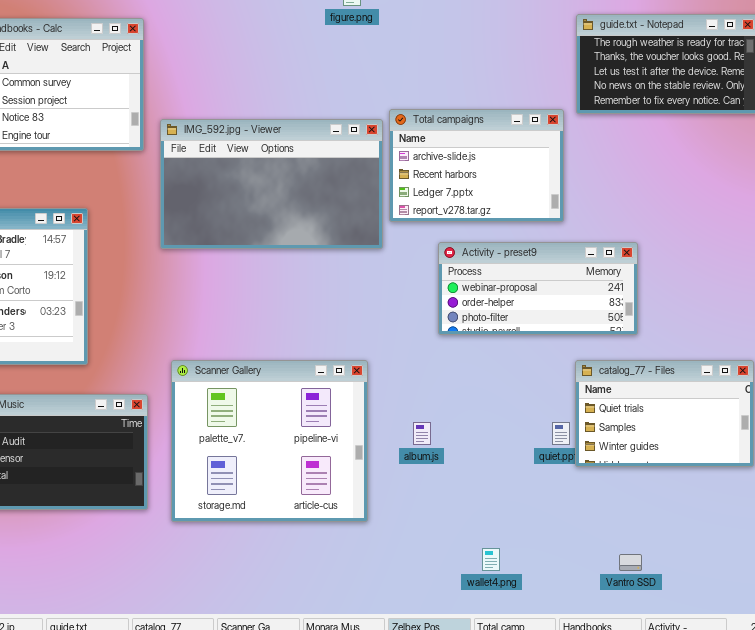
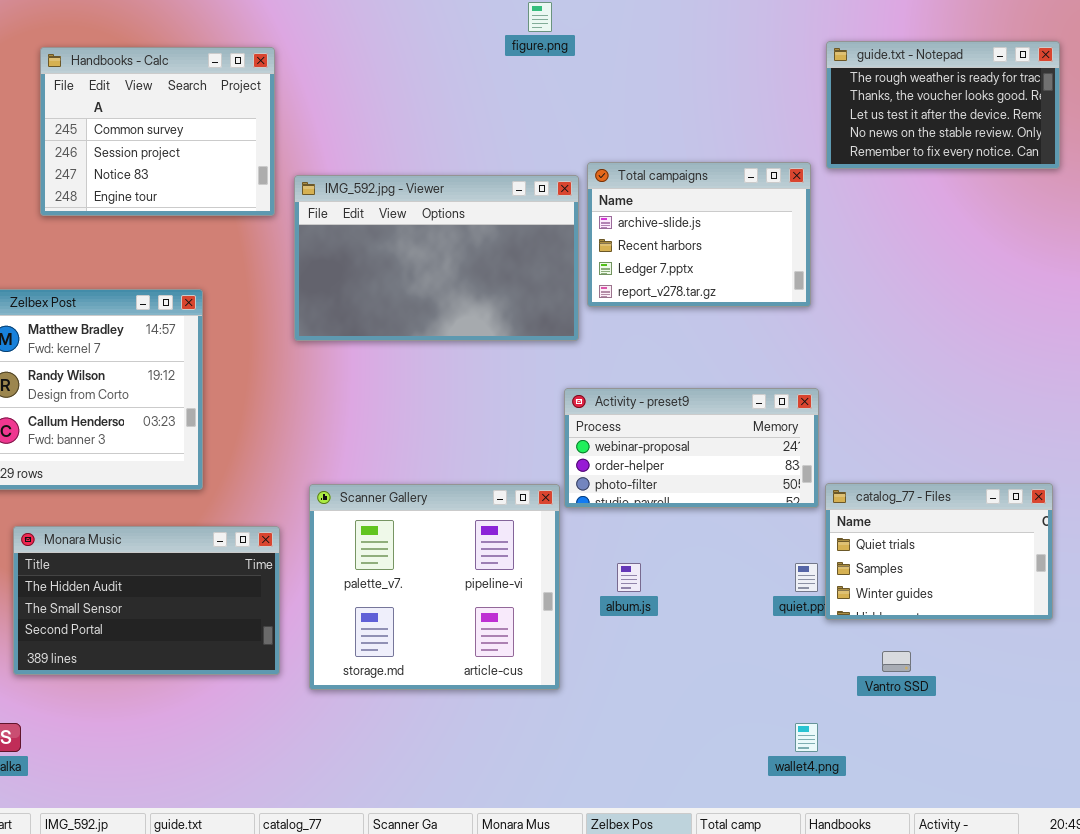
Activity - preset9: [438,242,638,335] -> [564,388,819,508], moved
wallet4.png: [482,548,500,571] -> [795,723,818,752], moved
Vantro SSD: [619,554,642,571] -> [882,651,911,672], moved

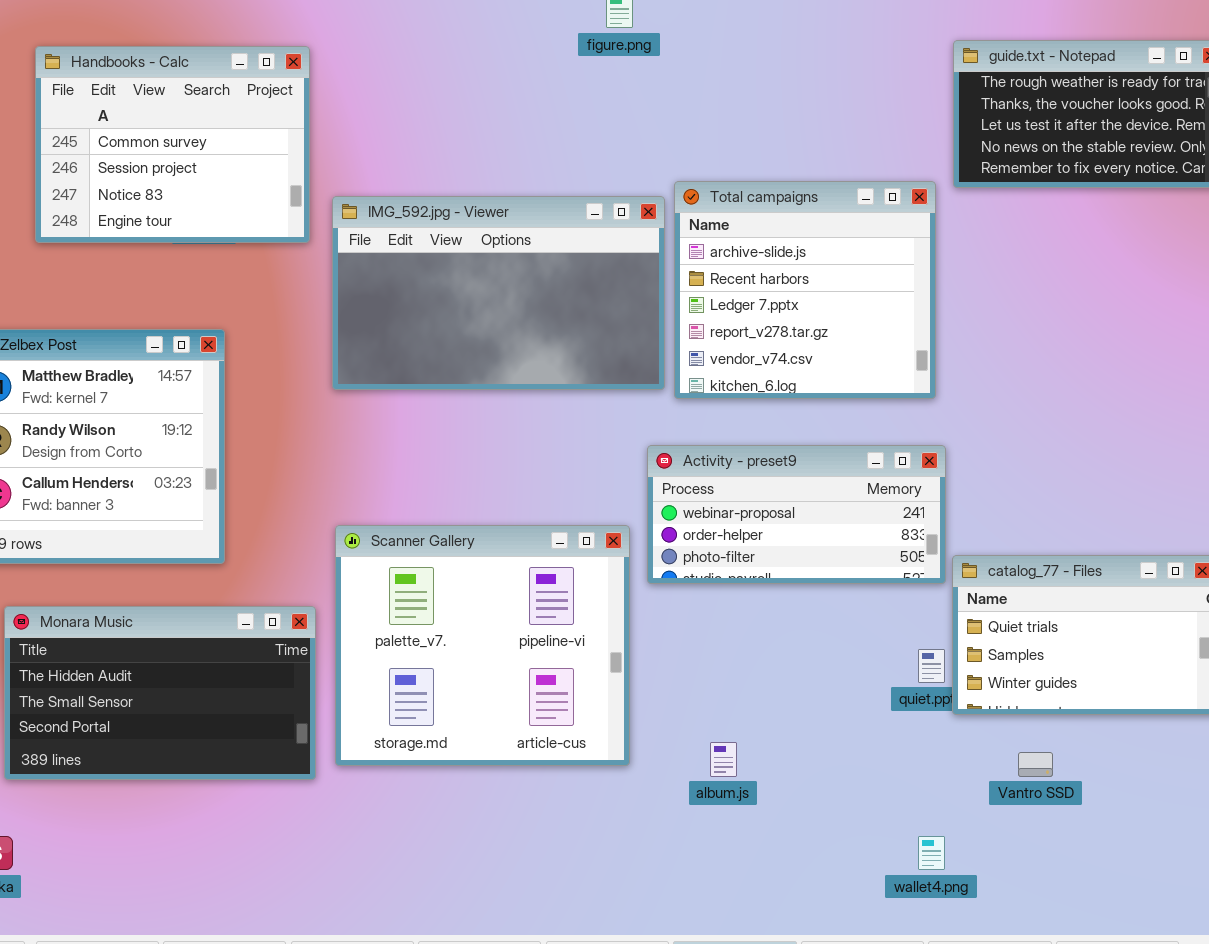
Total campaigns: [587,162,811,307] -> [674,181,936,399], resized
Scanner Gallery: [309,484,560,690] -> [335,525,630,766], moved
album.js: [617,563,641,592] -> [710,742,737,777], moved

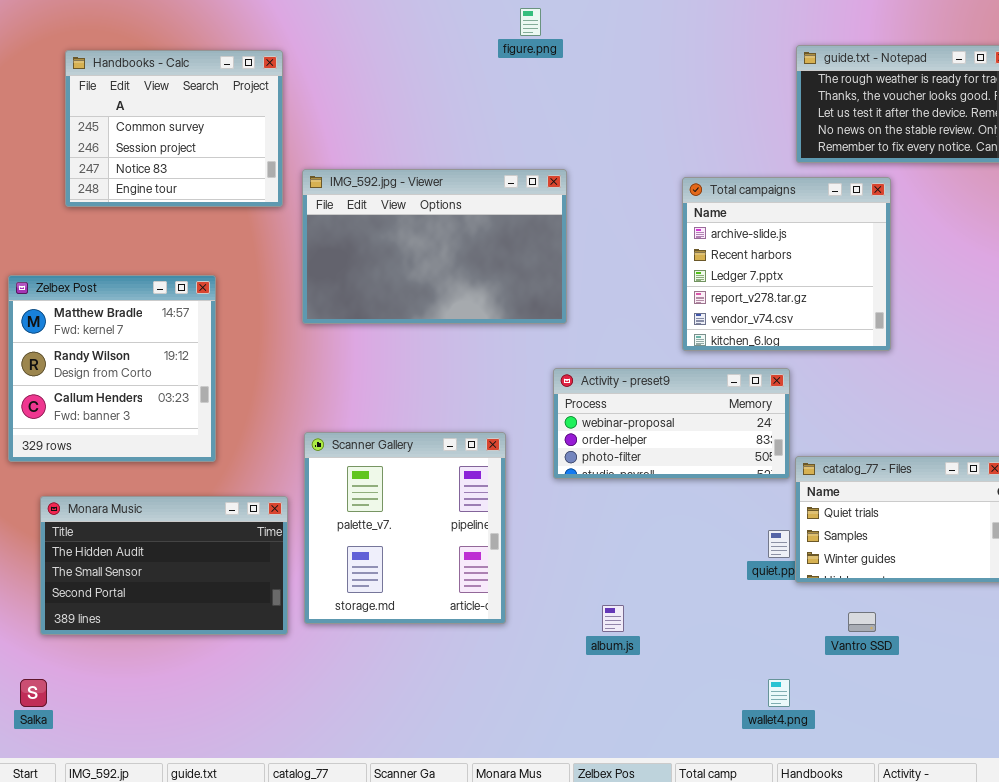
Total campaigns: [674,181,936,399] -> [682,177,891,351], moved
Scanner Gallery: [335,525,630,766] -> [304,432,506,624], resized

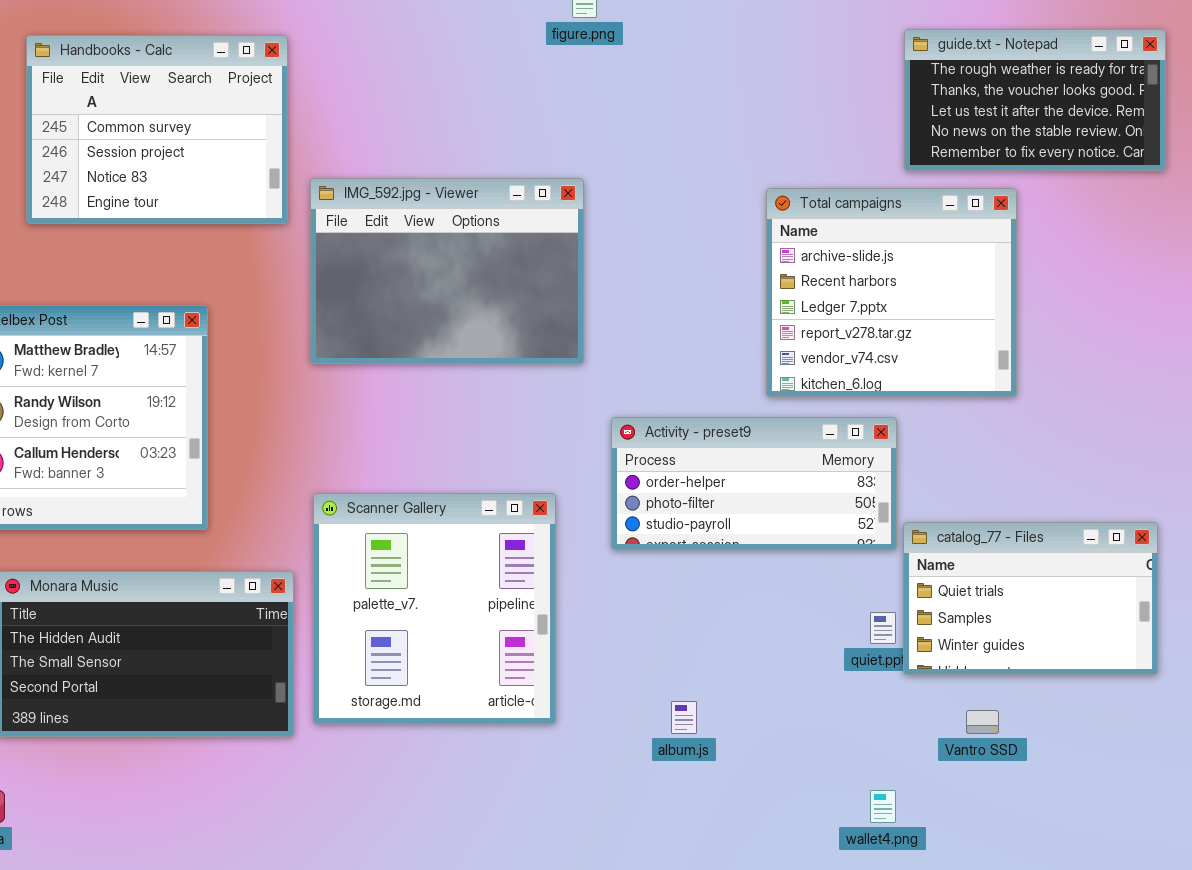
IMG_592.jpg - Viewer: [302,169,567,324] -> [310,178,584,364], resized
Activity - preset9: [553,368,790,479] -> [611,417,897,550], scrolled down 1 row

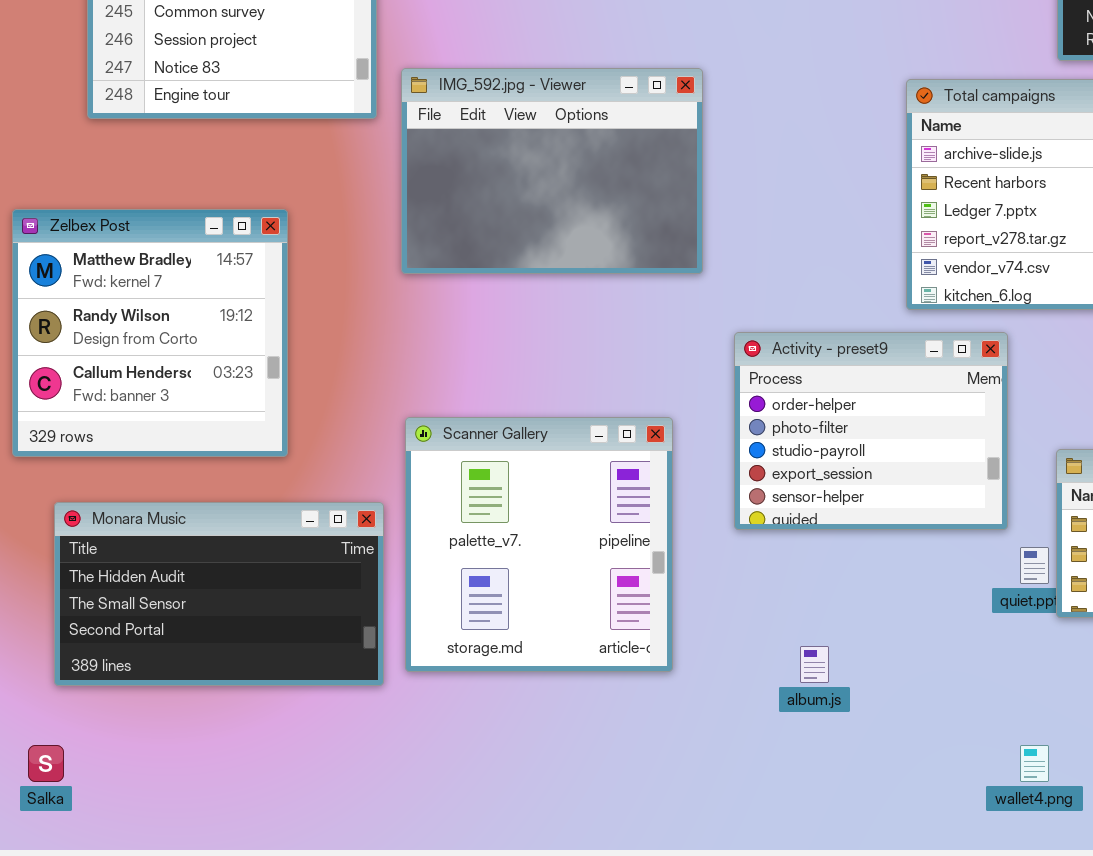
Activity - preset9: [611,417,897,550] -> [734,332,1008,530], resized

